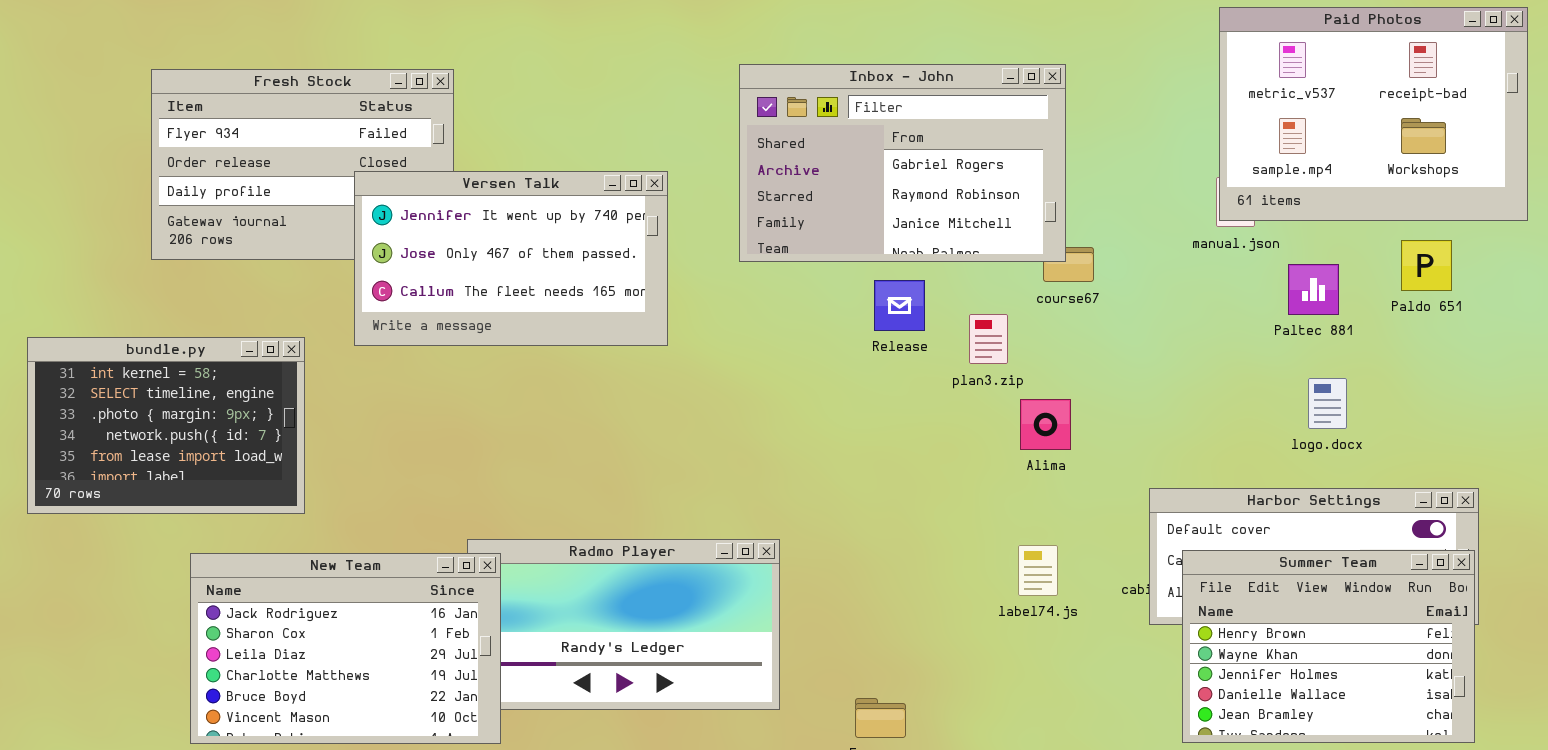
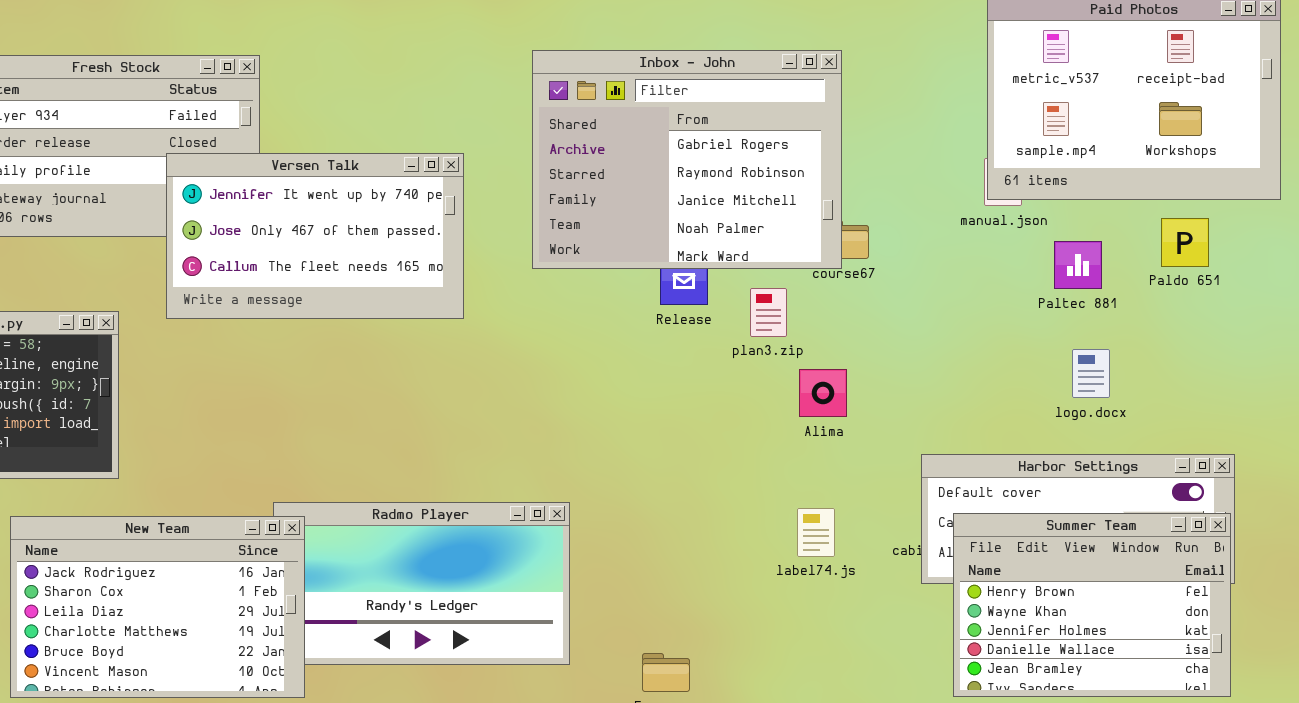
Inbox - John: [739,64,1066,262] -> [532,50,842,269], resized

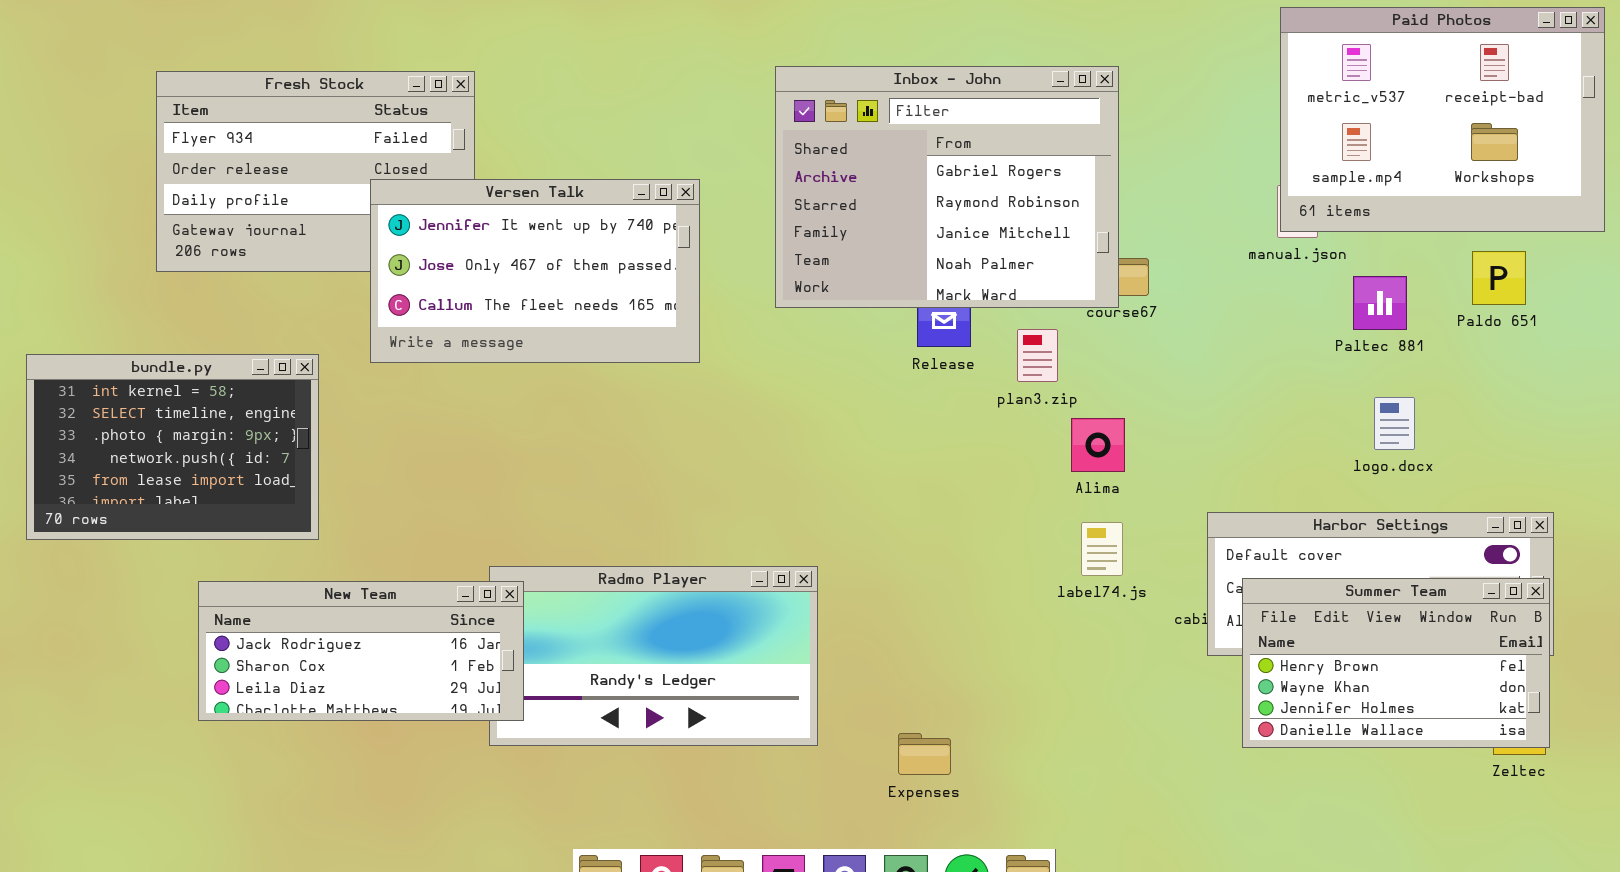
label74.js: [797,508,835,557] -> [1081,522,1123,576], moved
Summer Team: [953,513,1231,697] -> [1242,578,1550,748], resized
New Team: [10,516,305,698] -> [198,581,524,721], resized

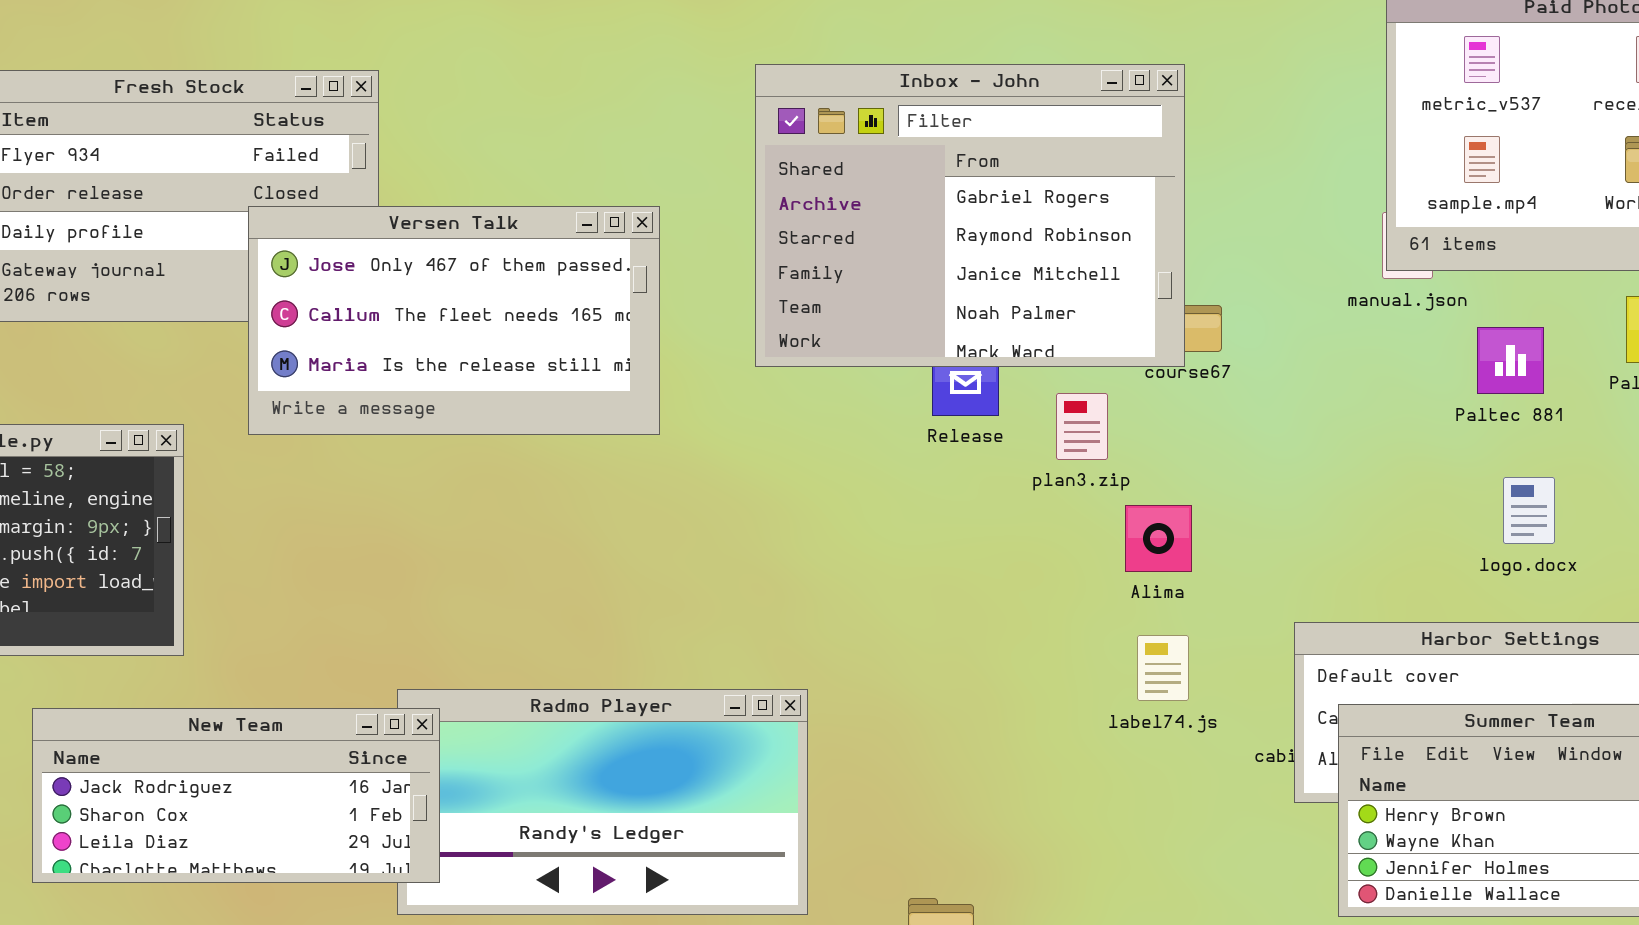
Versen Talk: [370,179,700,363] -> [248,206,660,435], scrolled down 1 row

